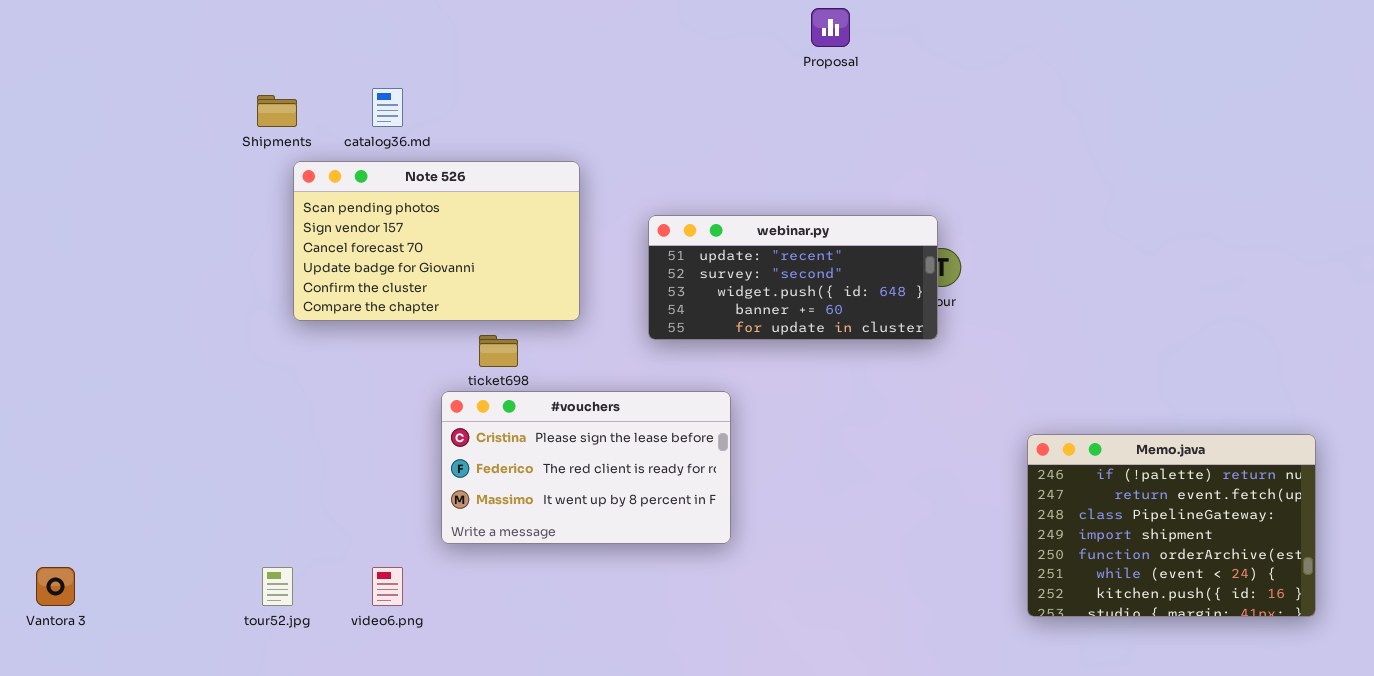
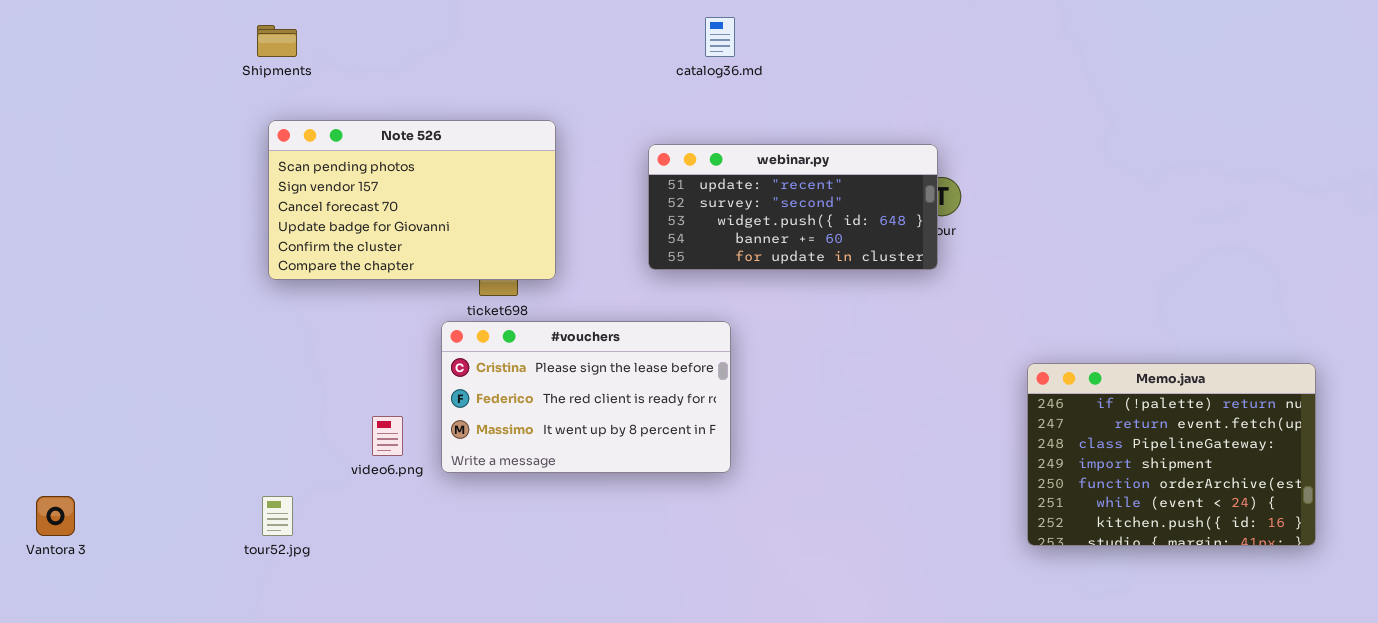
catalog36.md: [372,88,403,127] -> [705,17,735,57], moved
Note 526: [293,161,580,321] -> [268,120,556,280], moved
video6.png: [372,567,403,606] -> [372,416,403,456], moved

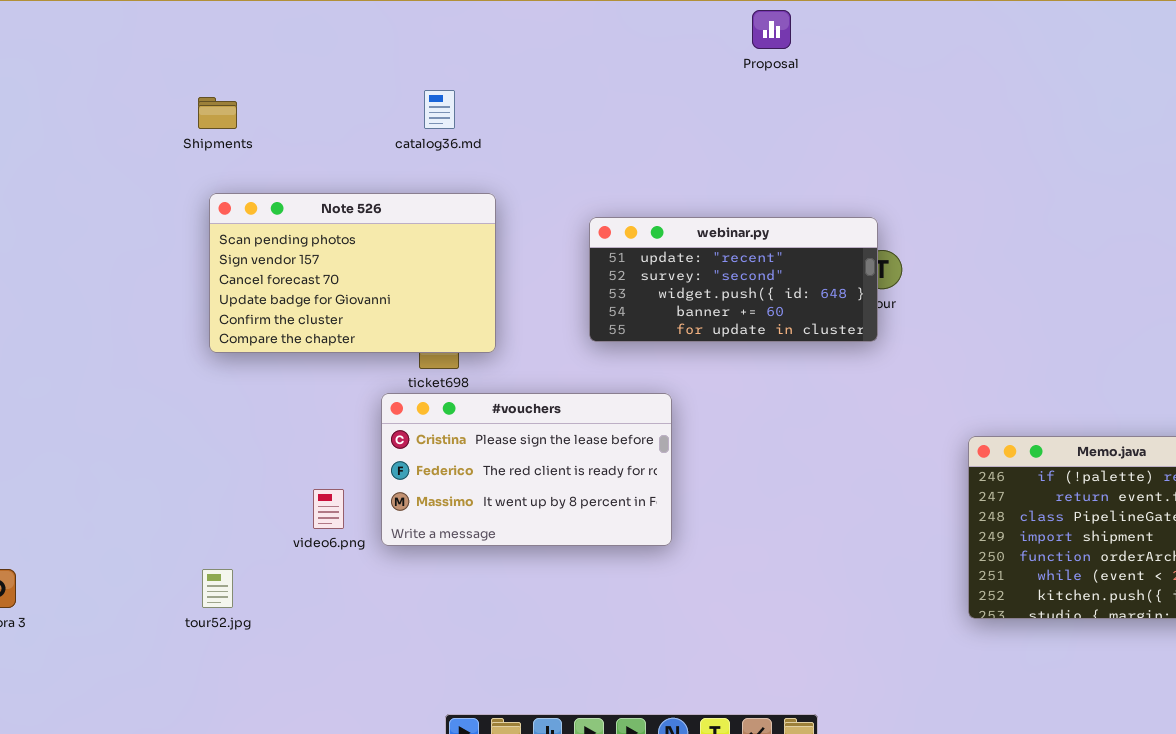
catalog36.md: [705,17,735,57] -> [424,90,455,129], moved

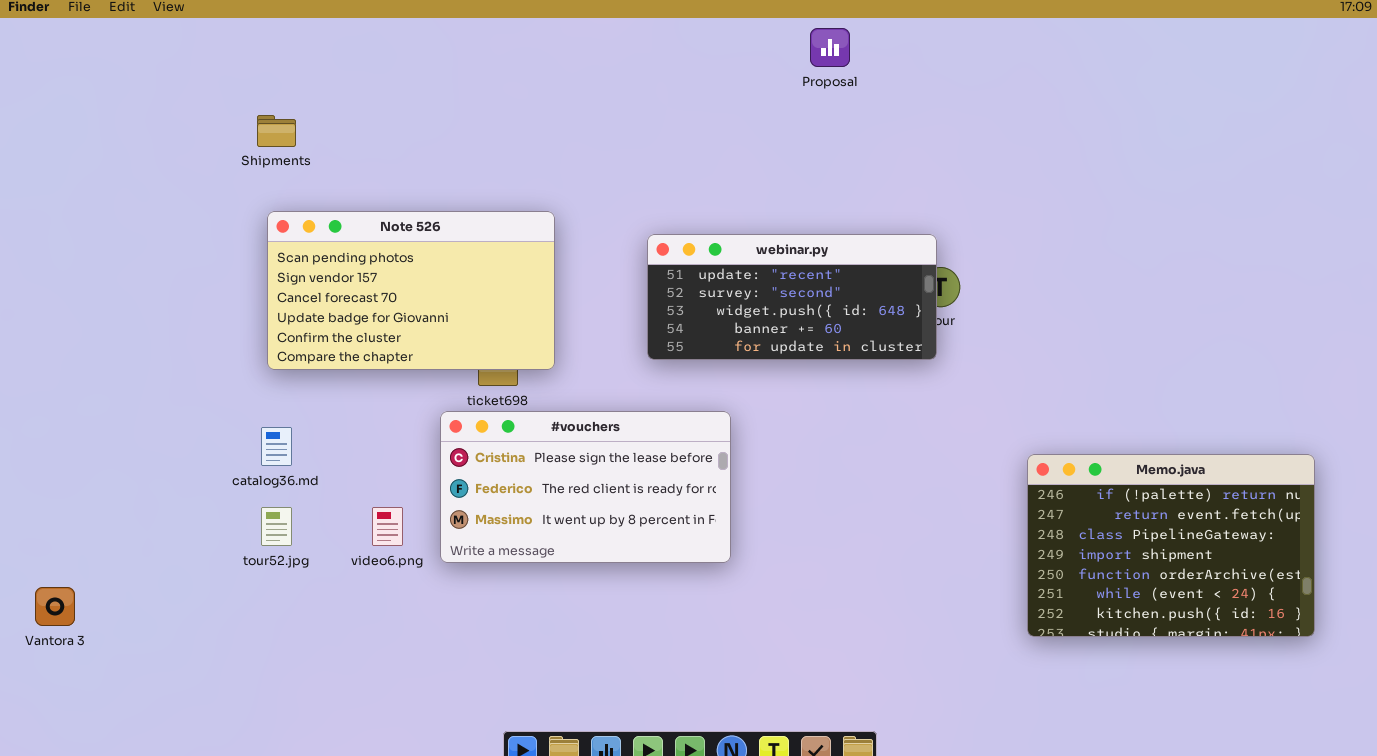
catalog36.md: [424,90,455,129] -> [261,427,292,466], moved
tour52.jpg: [202,569,233,608] -> [261,507,292,546], moved

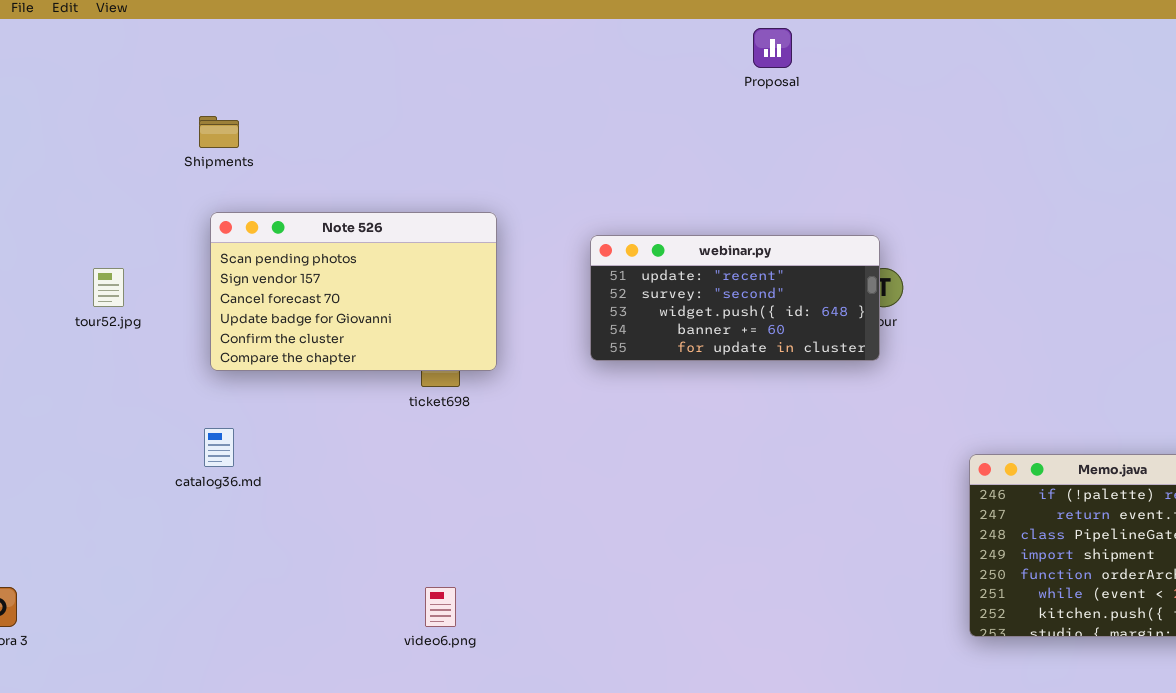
#vouchers: [440,411,731,563] -> none, closed
tour52.jpg: [261,507,292,546] -> [93,268,124,307], moved
video6.png: [372,507,403,546] -> [425,587,456,627], moved

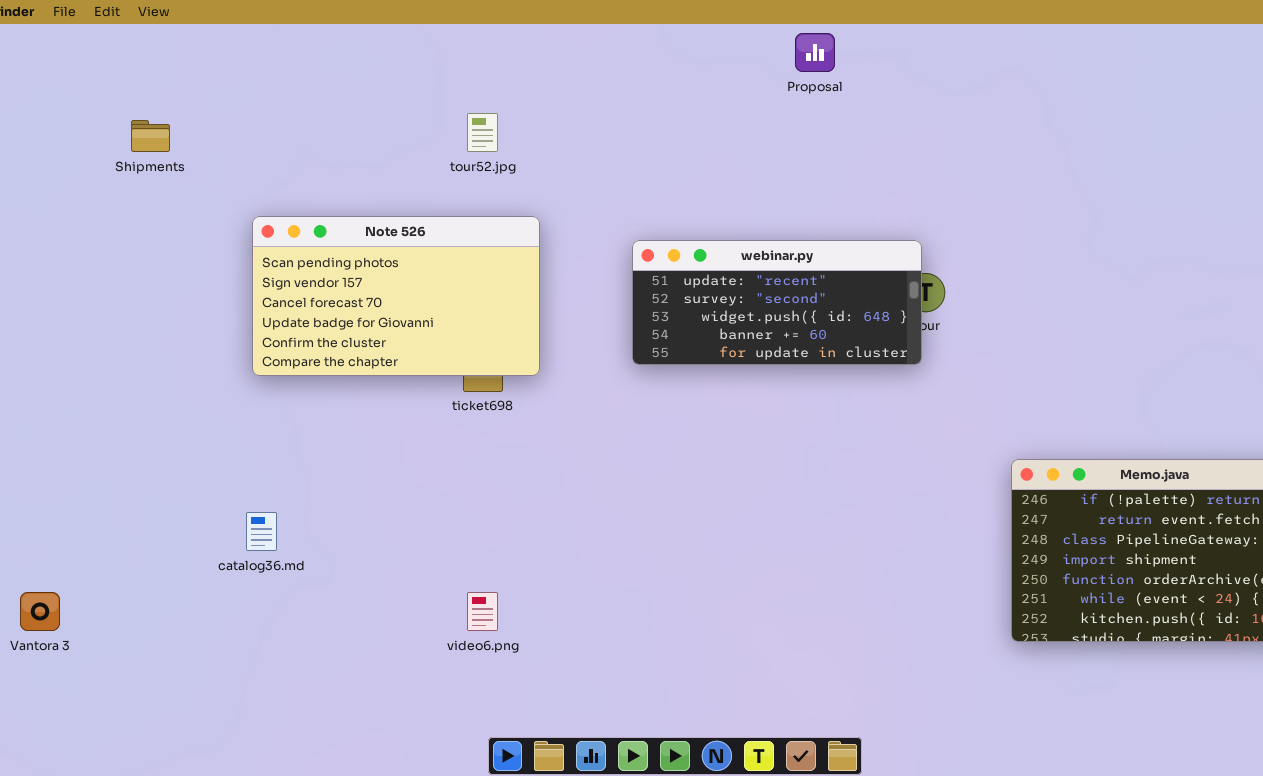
Shipments: [199,116,239,148] -> [131,120,170,152], moved
tour52.jpg: [93,268,124,307] -> [467,113,498,152], moved
catalog36.md: [204,428,234,467] -> [246,512,277,551], moved

